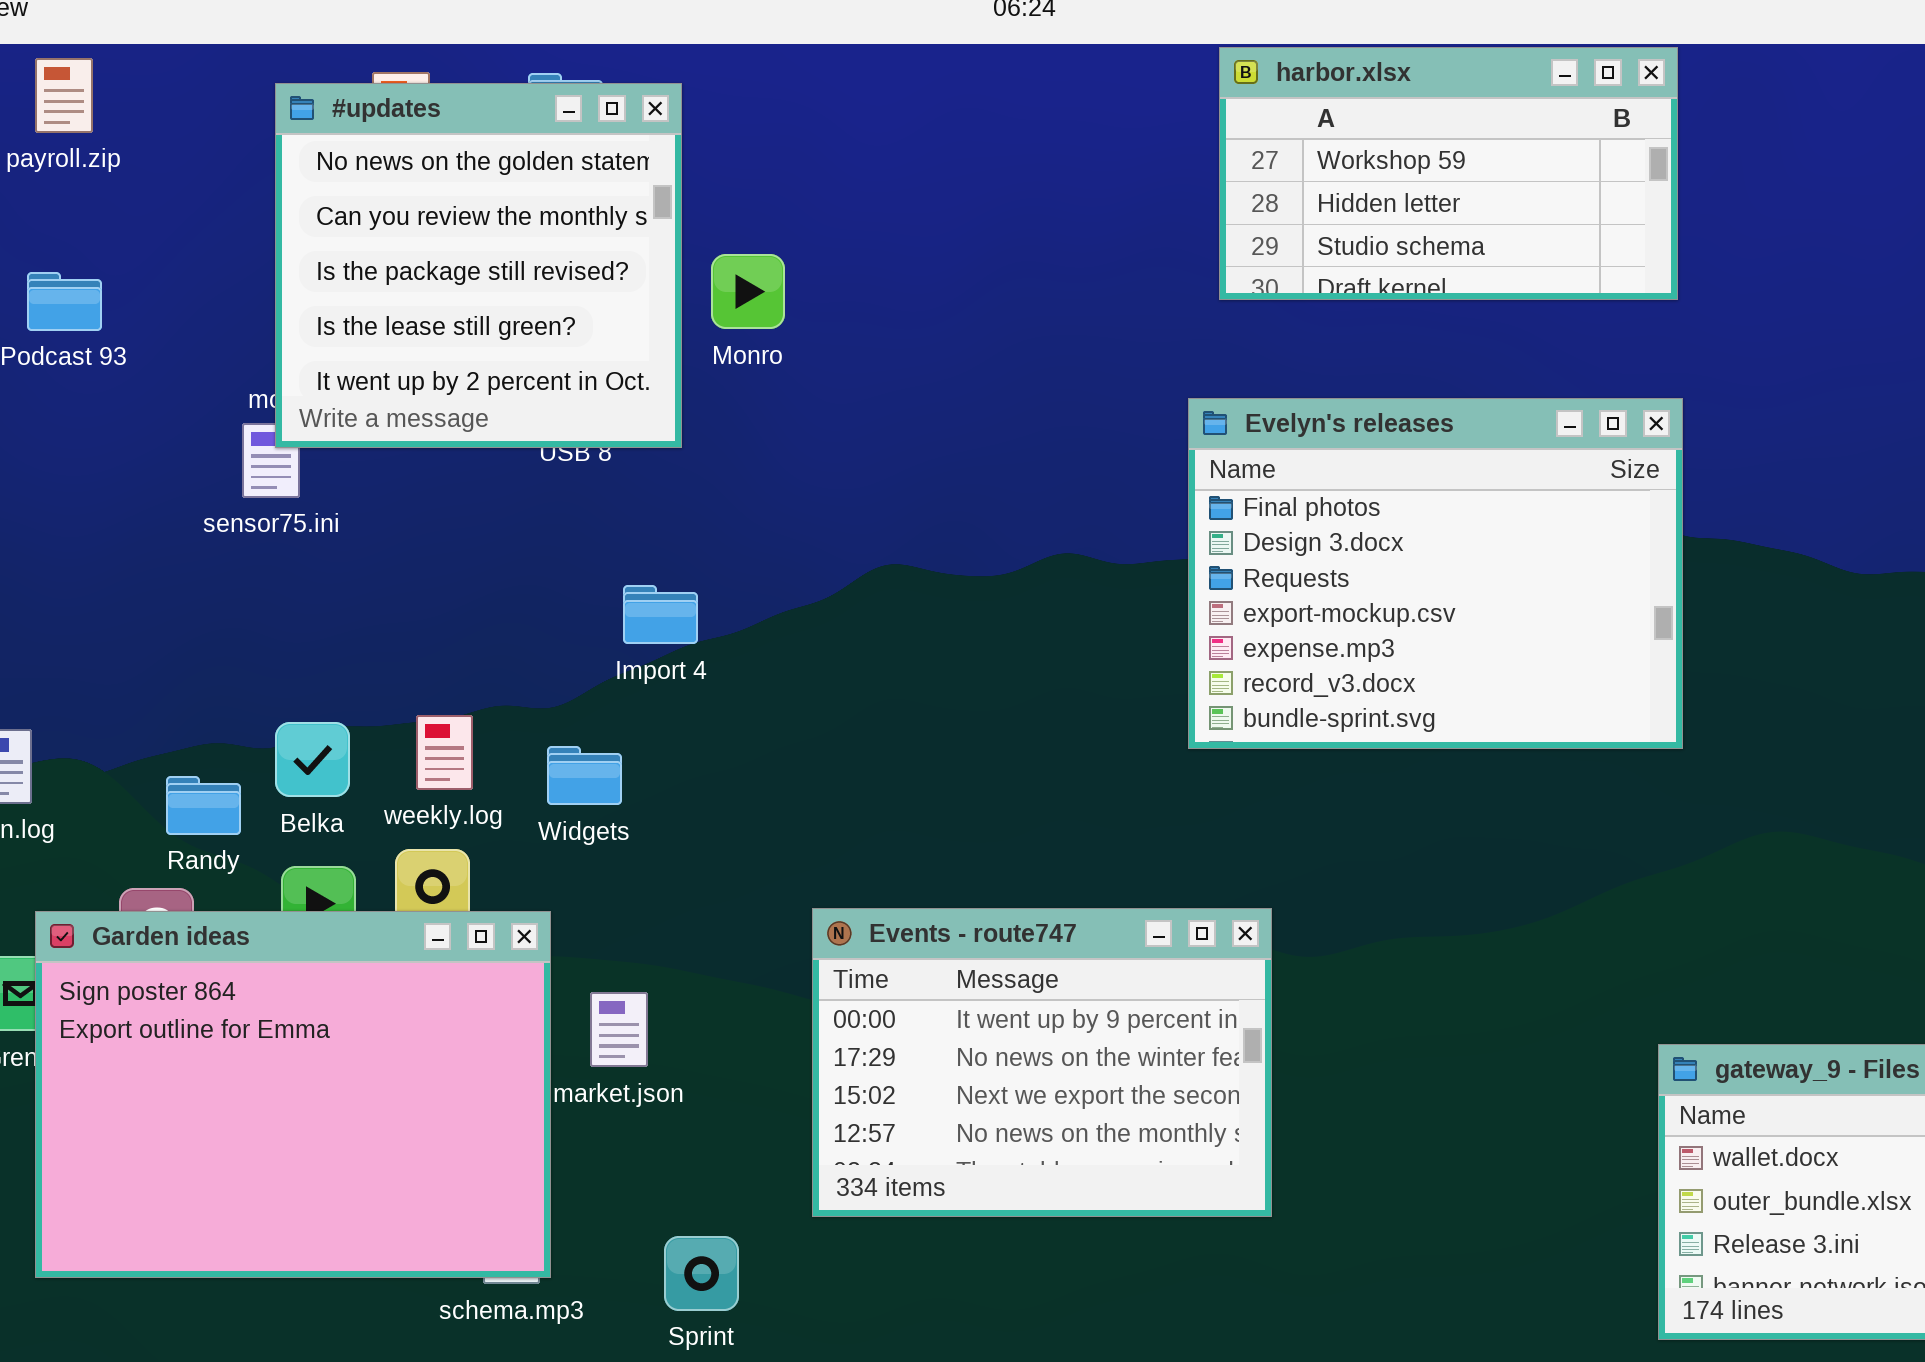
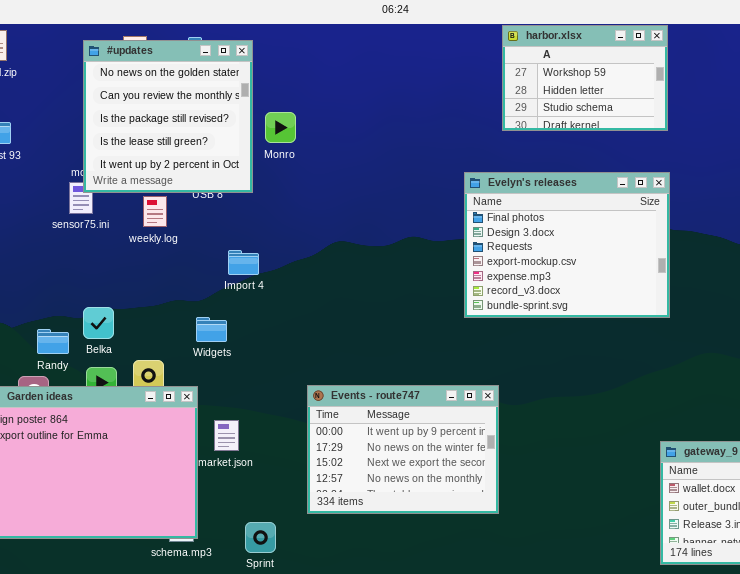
harbor.xlsx: [1219,47,1678,300] -> [502,25,668,131], resized
weekly.log: [416,715,473,790] -> [143,196,167,227], moved

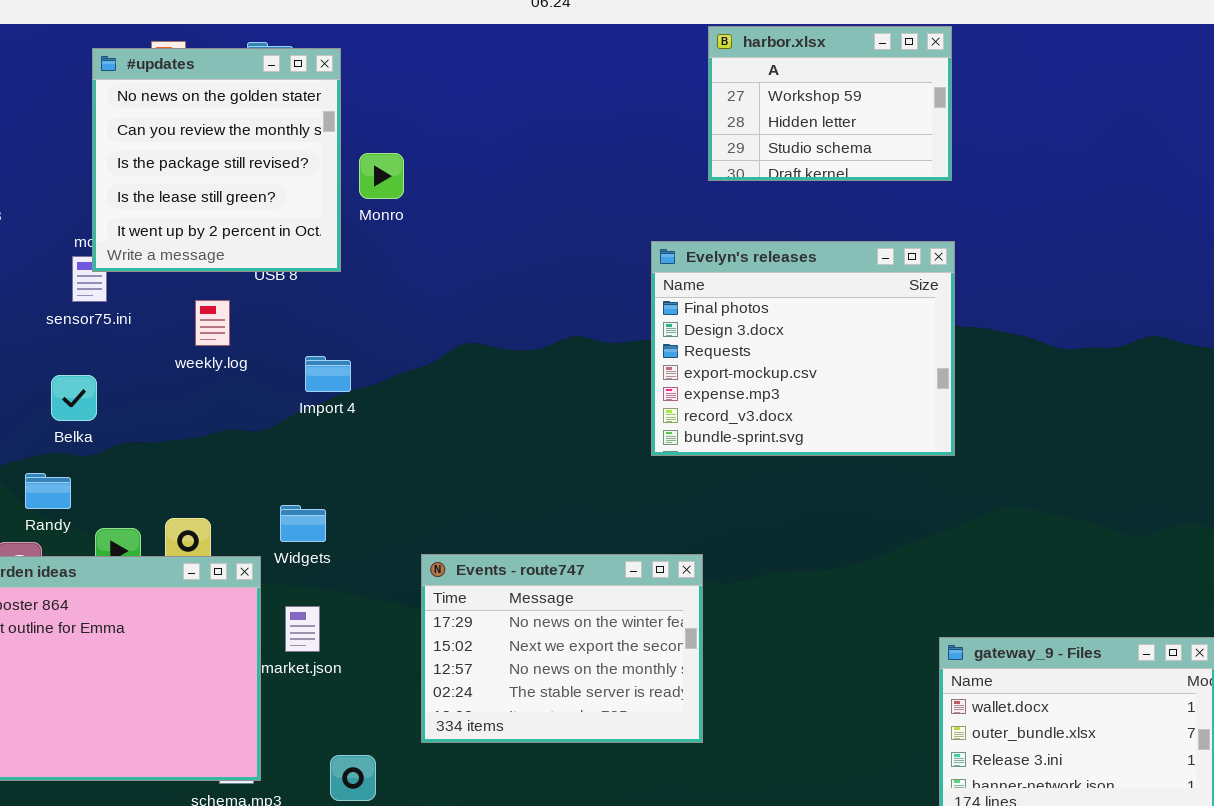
weekly.log: [143,196,167,227] -> [195,300,230,346], moved
Belka: [83,307,114,339] -> [51,375,97,421], moved
Widgets: [196,317,227,342] -> [280,505,326,542], moved
Events - route747: [307,385,499,514] -> [421,554,703,743], scrolled down 1 row

